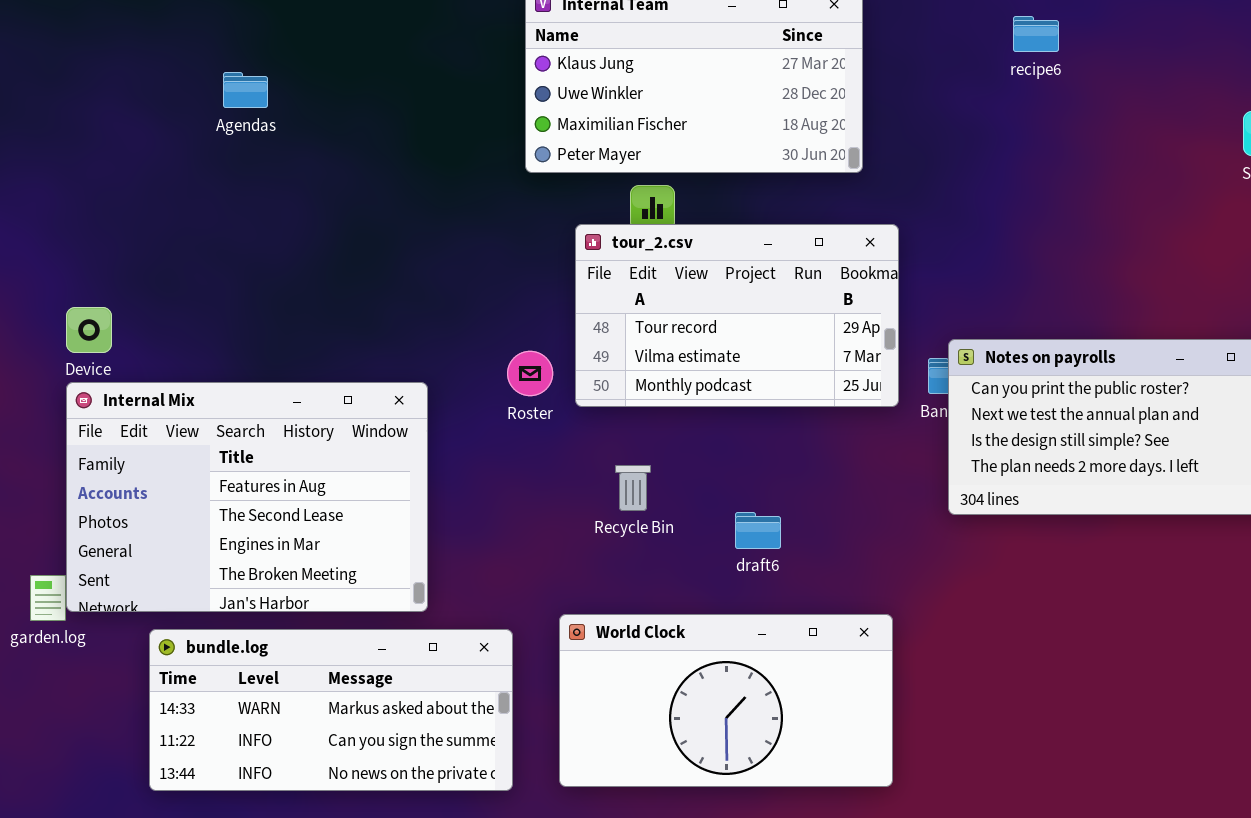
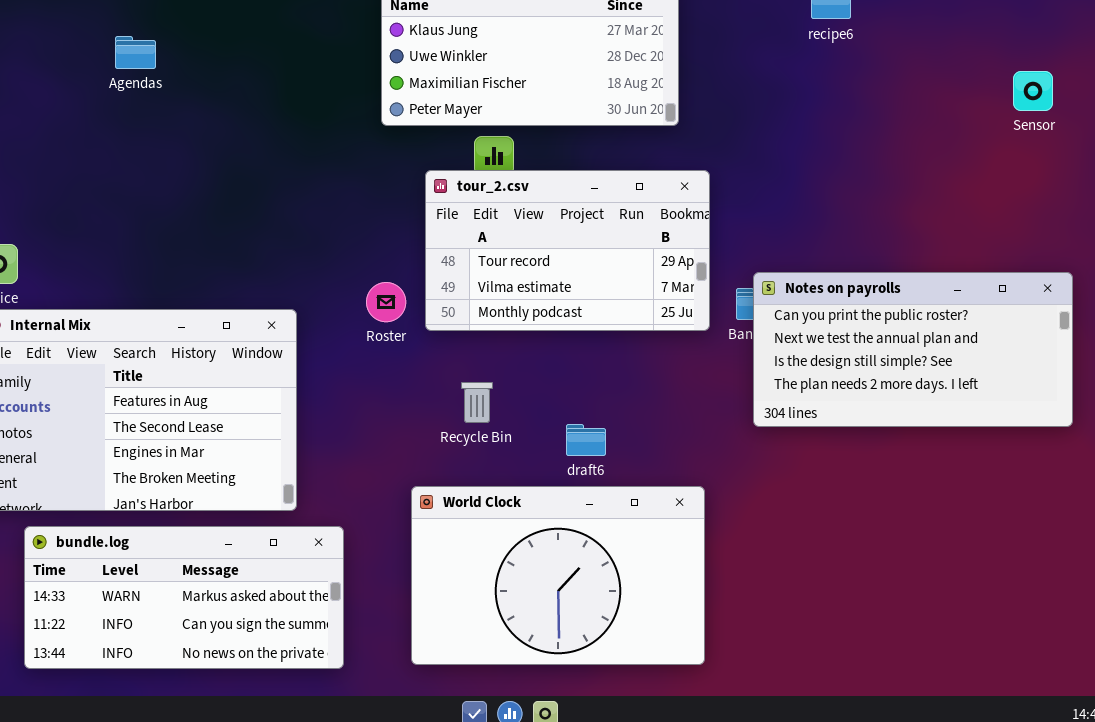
World Clock: [559,614,893,787] -> [411,486,705,665], resized
bundle.log: [149,629,513,791] -> [24,526,344,669], moved

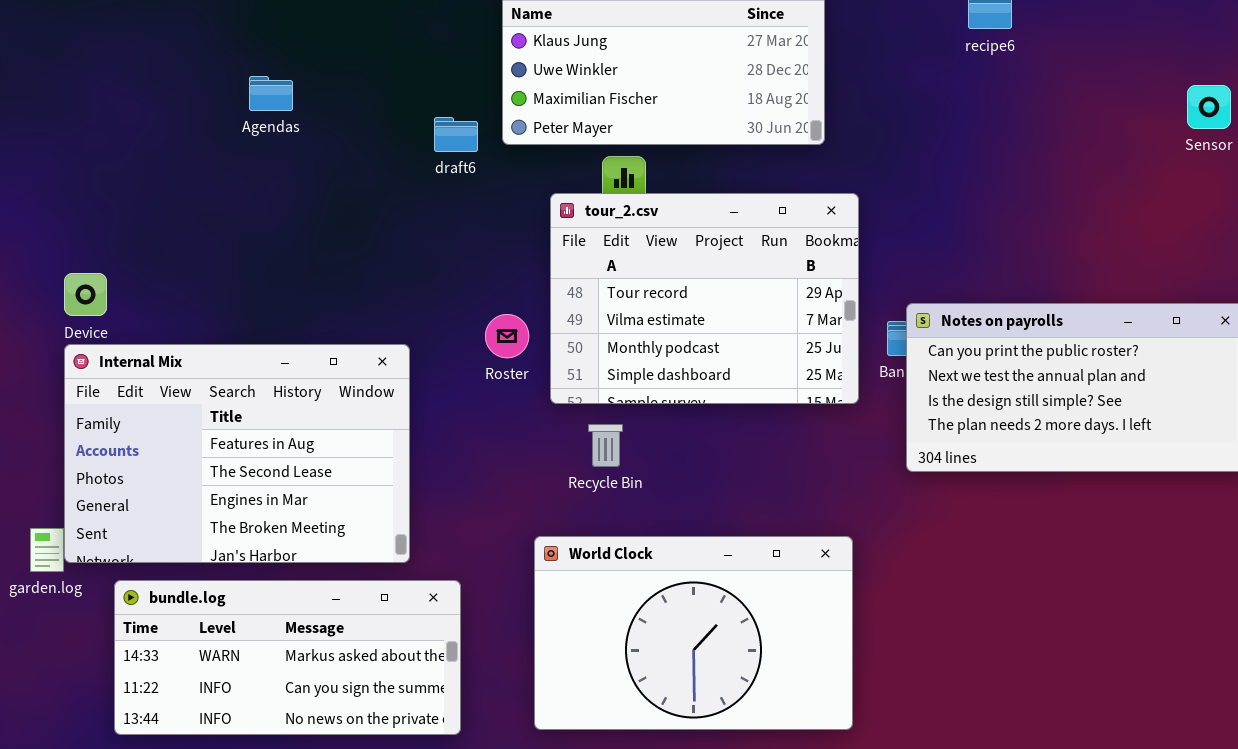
Agendas: [115,36,156,69] -> [249,76,293,111], moved
tour_2.csv: [425,170,710,331] -> [550,193,859,404], resized
draft6: [566,424,606,456] -> [434,117,478,152], moved

